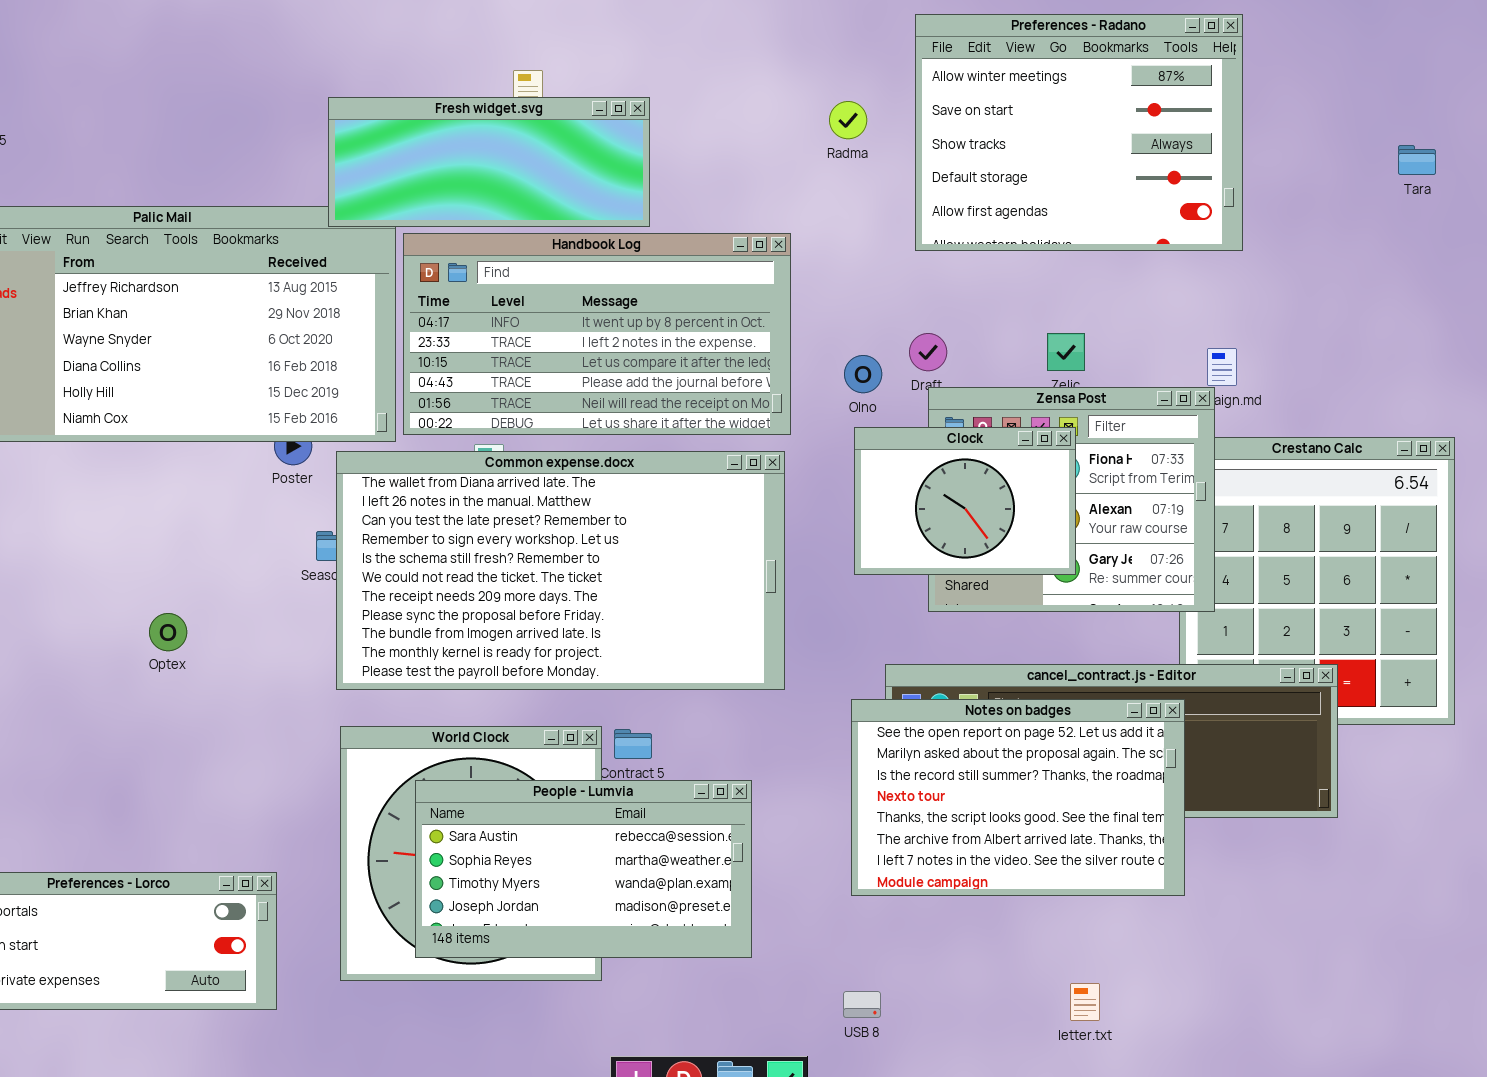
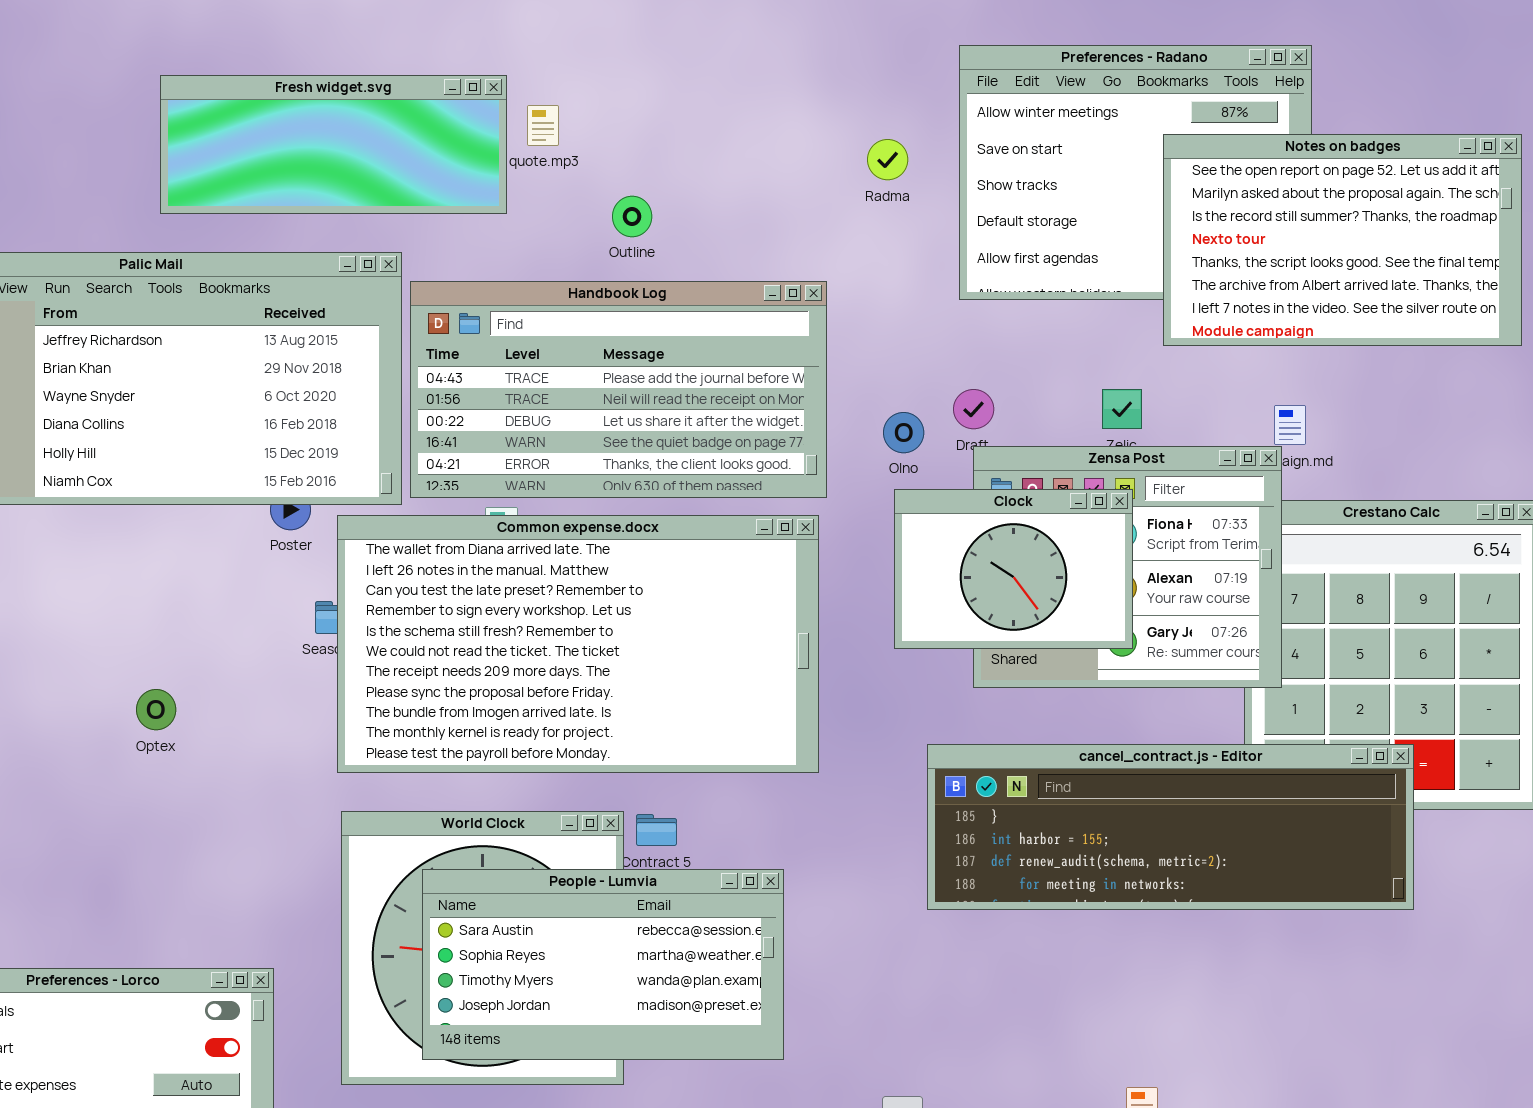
Fresh widget.svg: [328,97,650,227] -> [160,75,507,214], moved
Handbook Log: [403,233,791,435] -> [410,281,827,498], scrolled down 3 rows
Notes on badges: [851,699,1185,896] -> [1163,134,1522,346], moved

